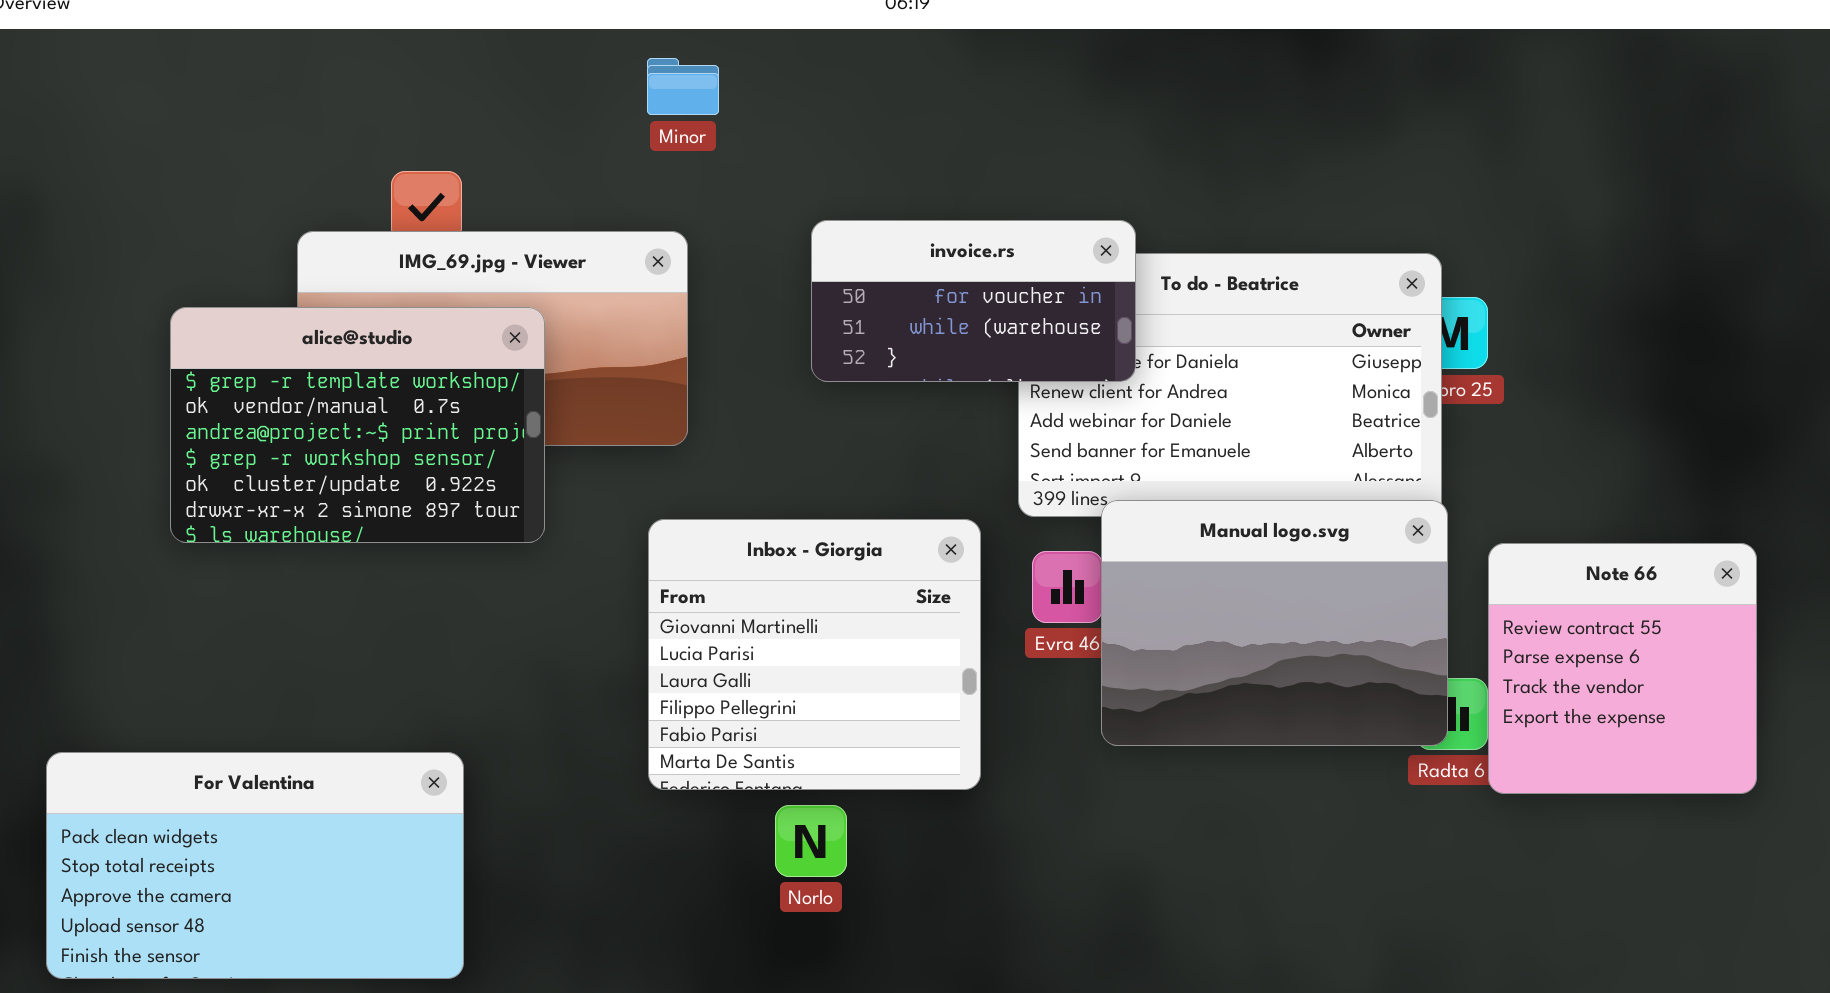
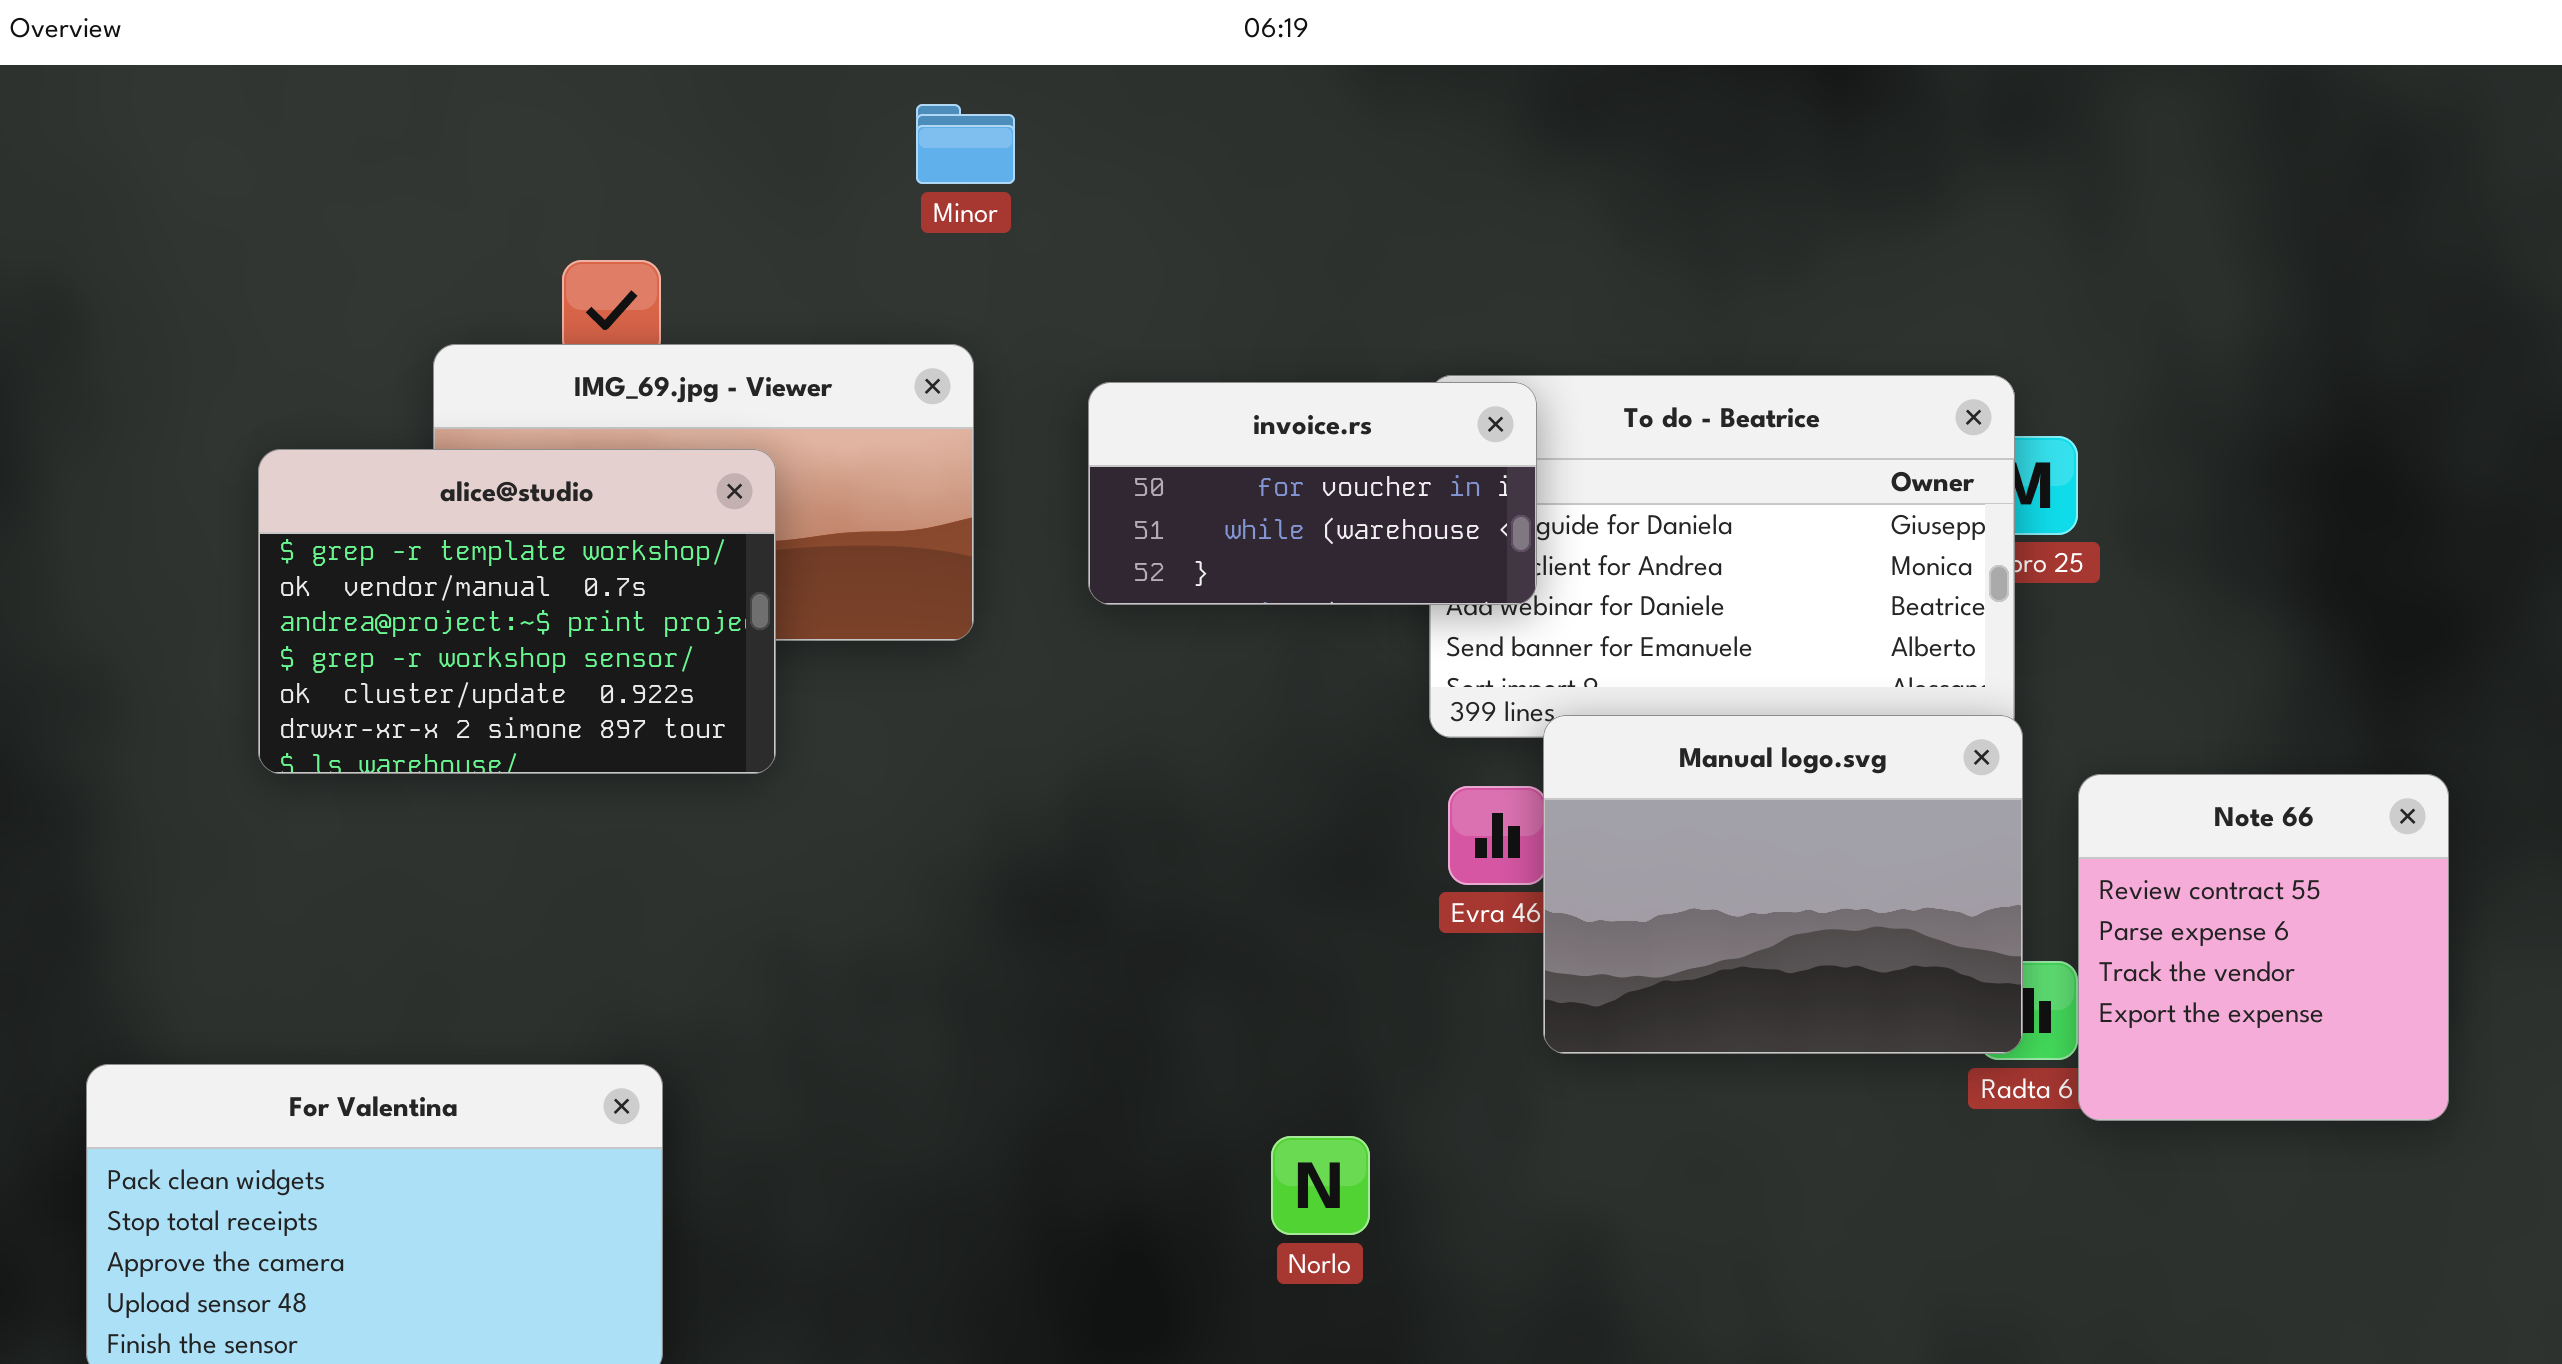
invoice.rs: [811,220,1136,382] -> [1088,382,1537,605], moved
Inbox - Giorgia: [648,519,981,790] -> none, closed
Norlo: [775,805,847,877] -> [1271,1136,1370,1235], moved

